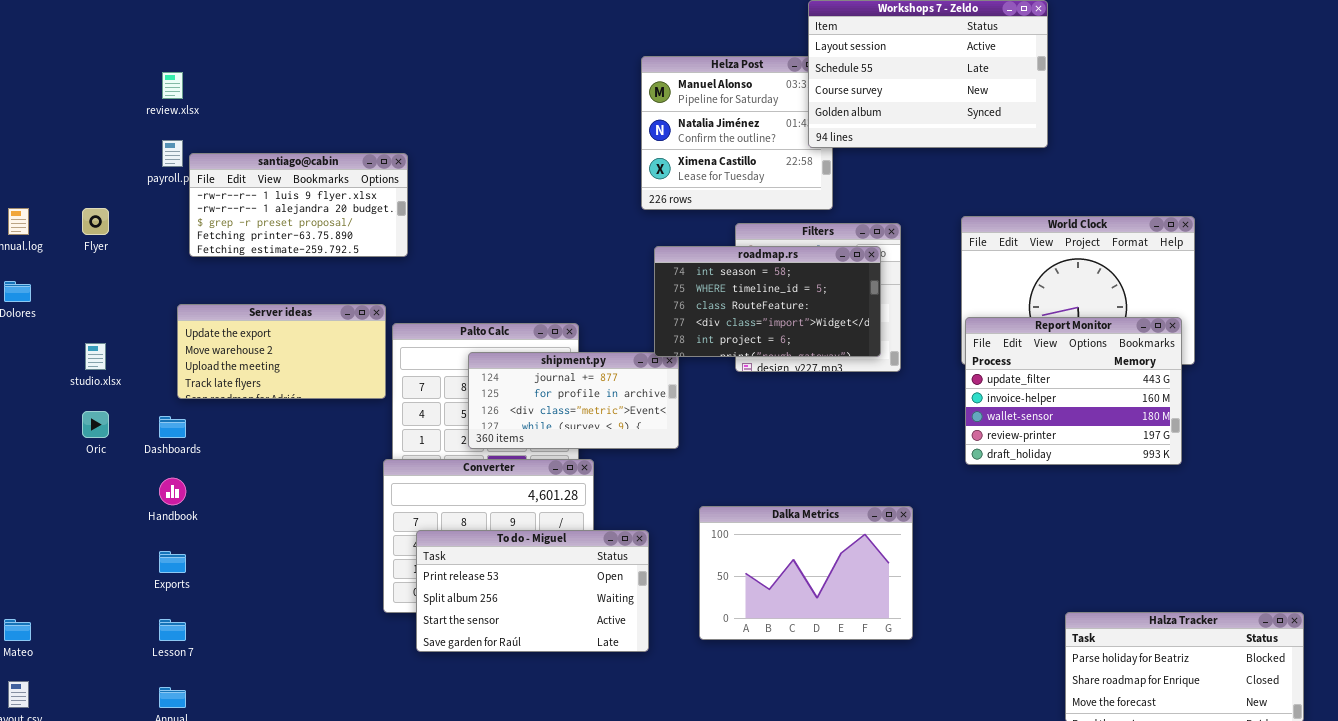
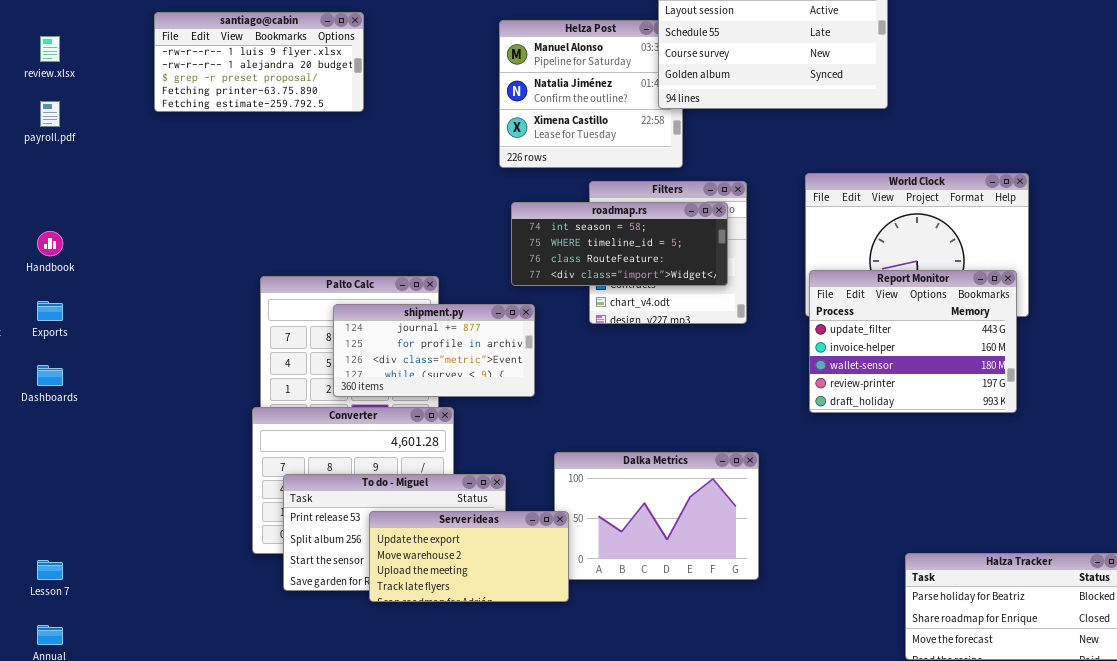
santiago@cabin: [189,153,408,257] -> [154,12,364,112], moved
roadmap.rs: [654,246,881,357] -> [511,202,728,286], resized
Server ideas: [177,304,386,399] -> [369,511,569,602], moved
Handbook: [159,478,186,505] -> [37,231,63,256], moved
Exports: [159,551,186,573] -> [37,301,63,321], moved

